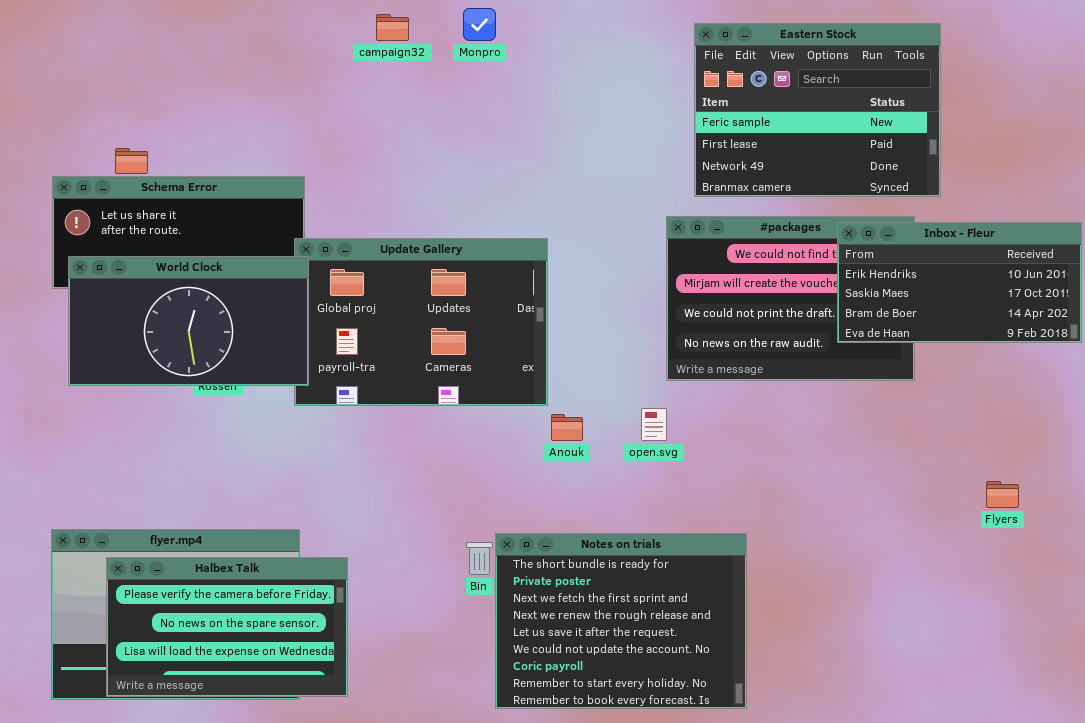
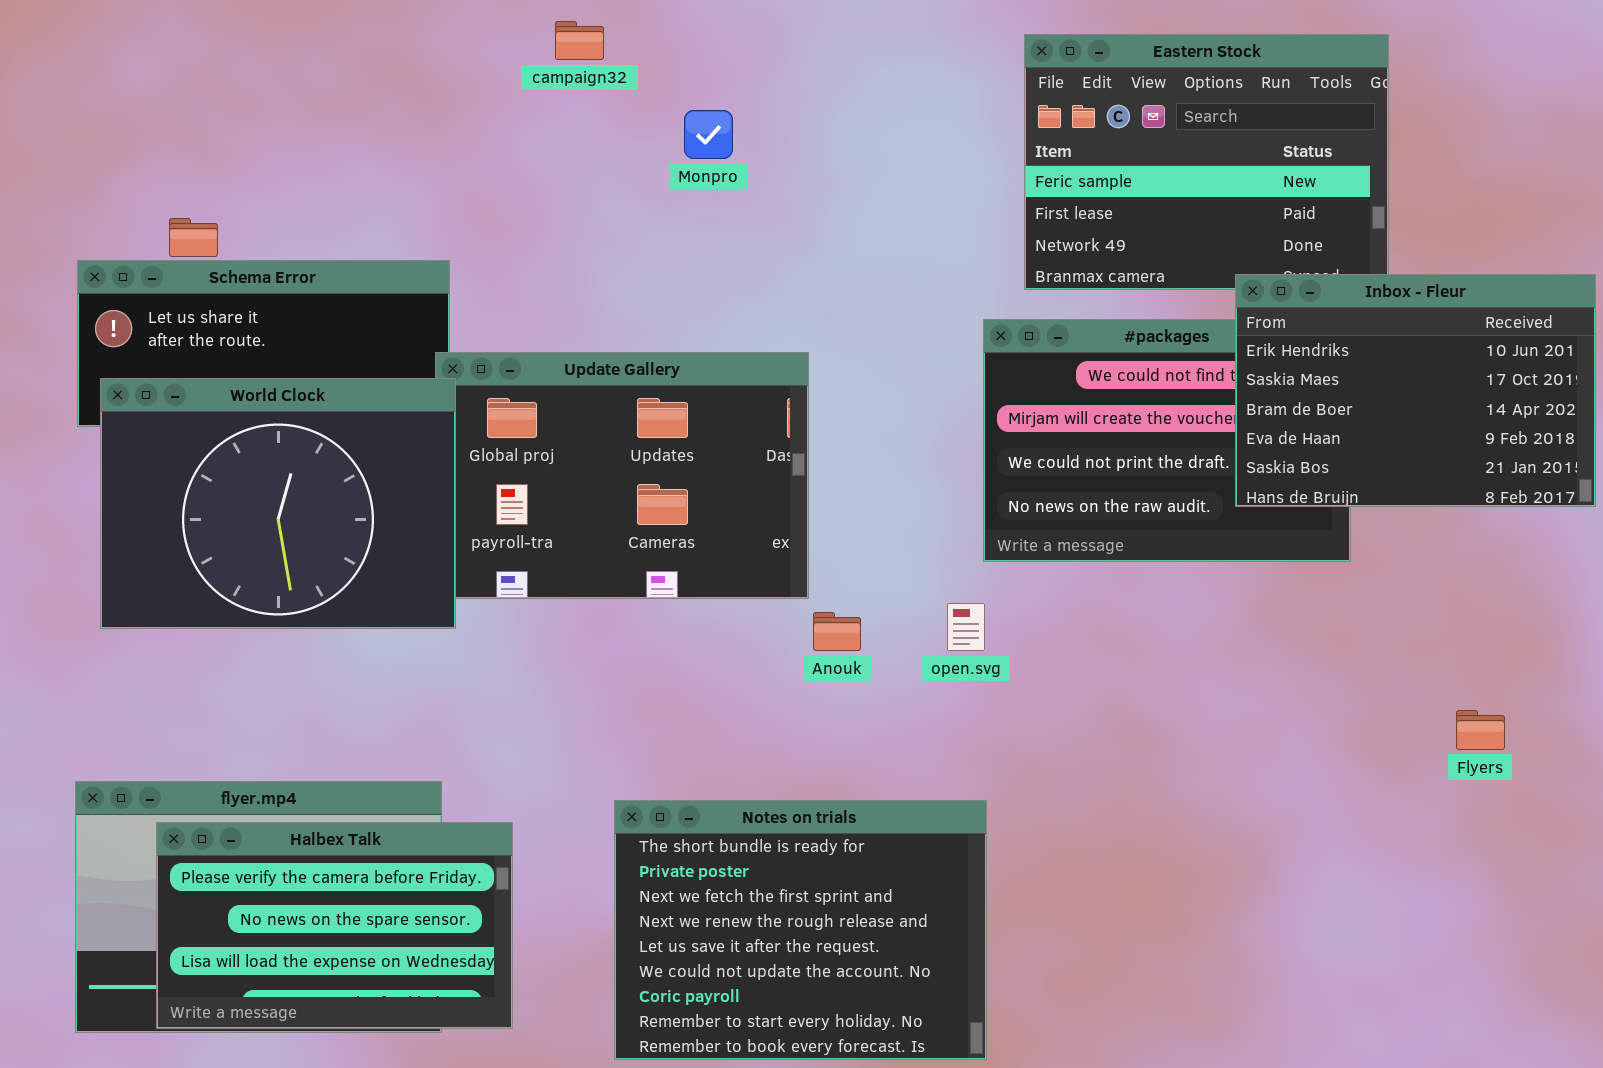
Monpro: [463,8,496,41] -> [684,110,733,159], moved
Inbox - Fleur: [837,222,1082,343] -> [1235,274,1596,507], resized
World Clock: [68,256,309,386] -> [100,378,456,629], resized
Notes on trials: [495,533,747,709] -> [614,800,987,1060], moved

